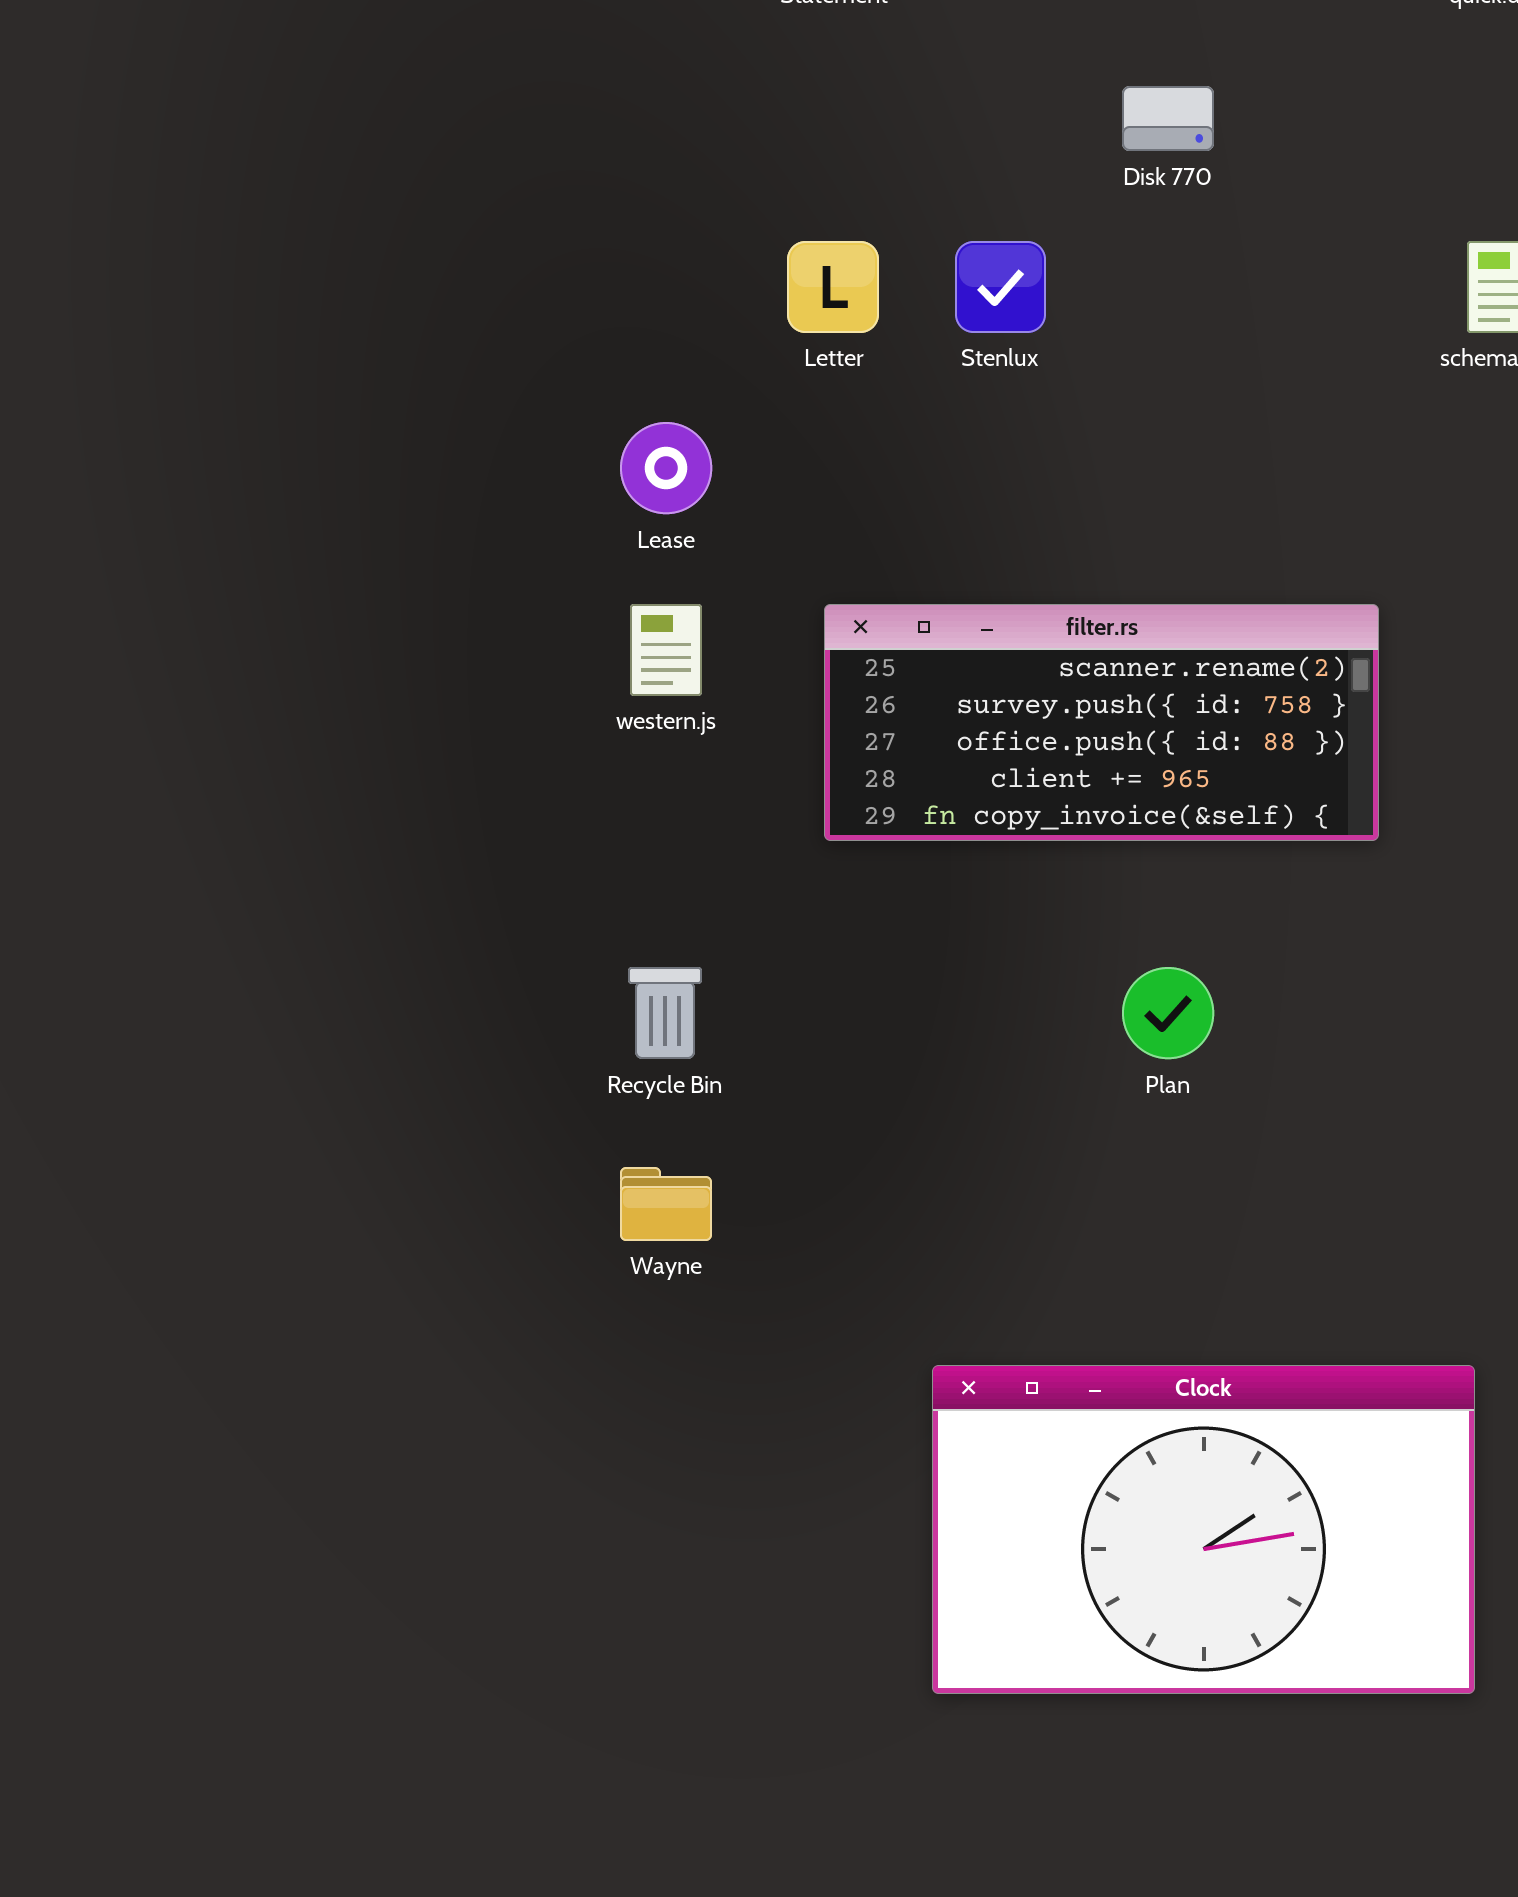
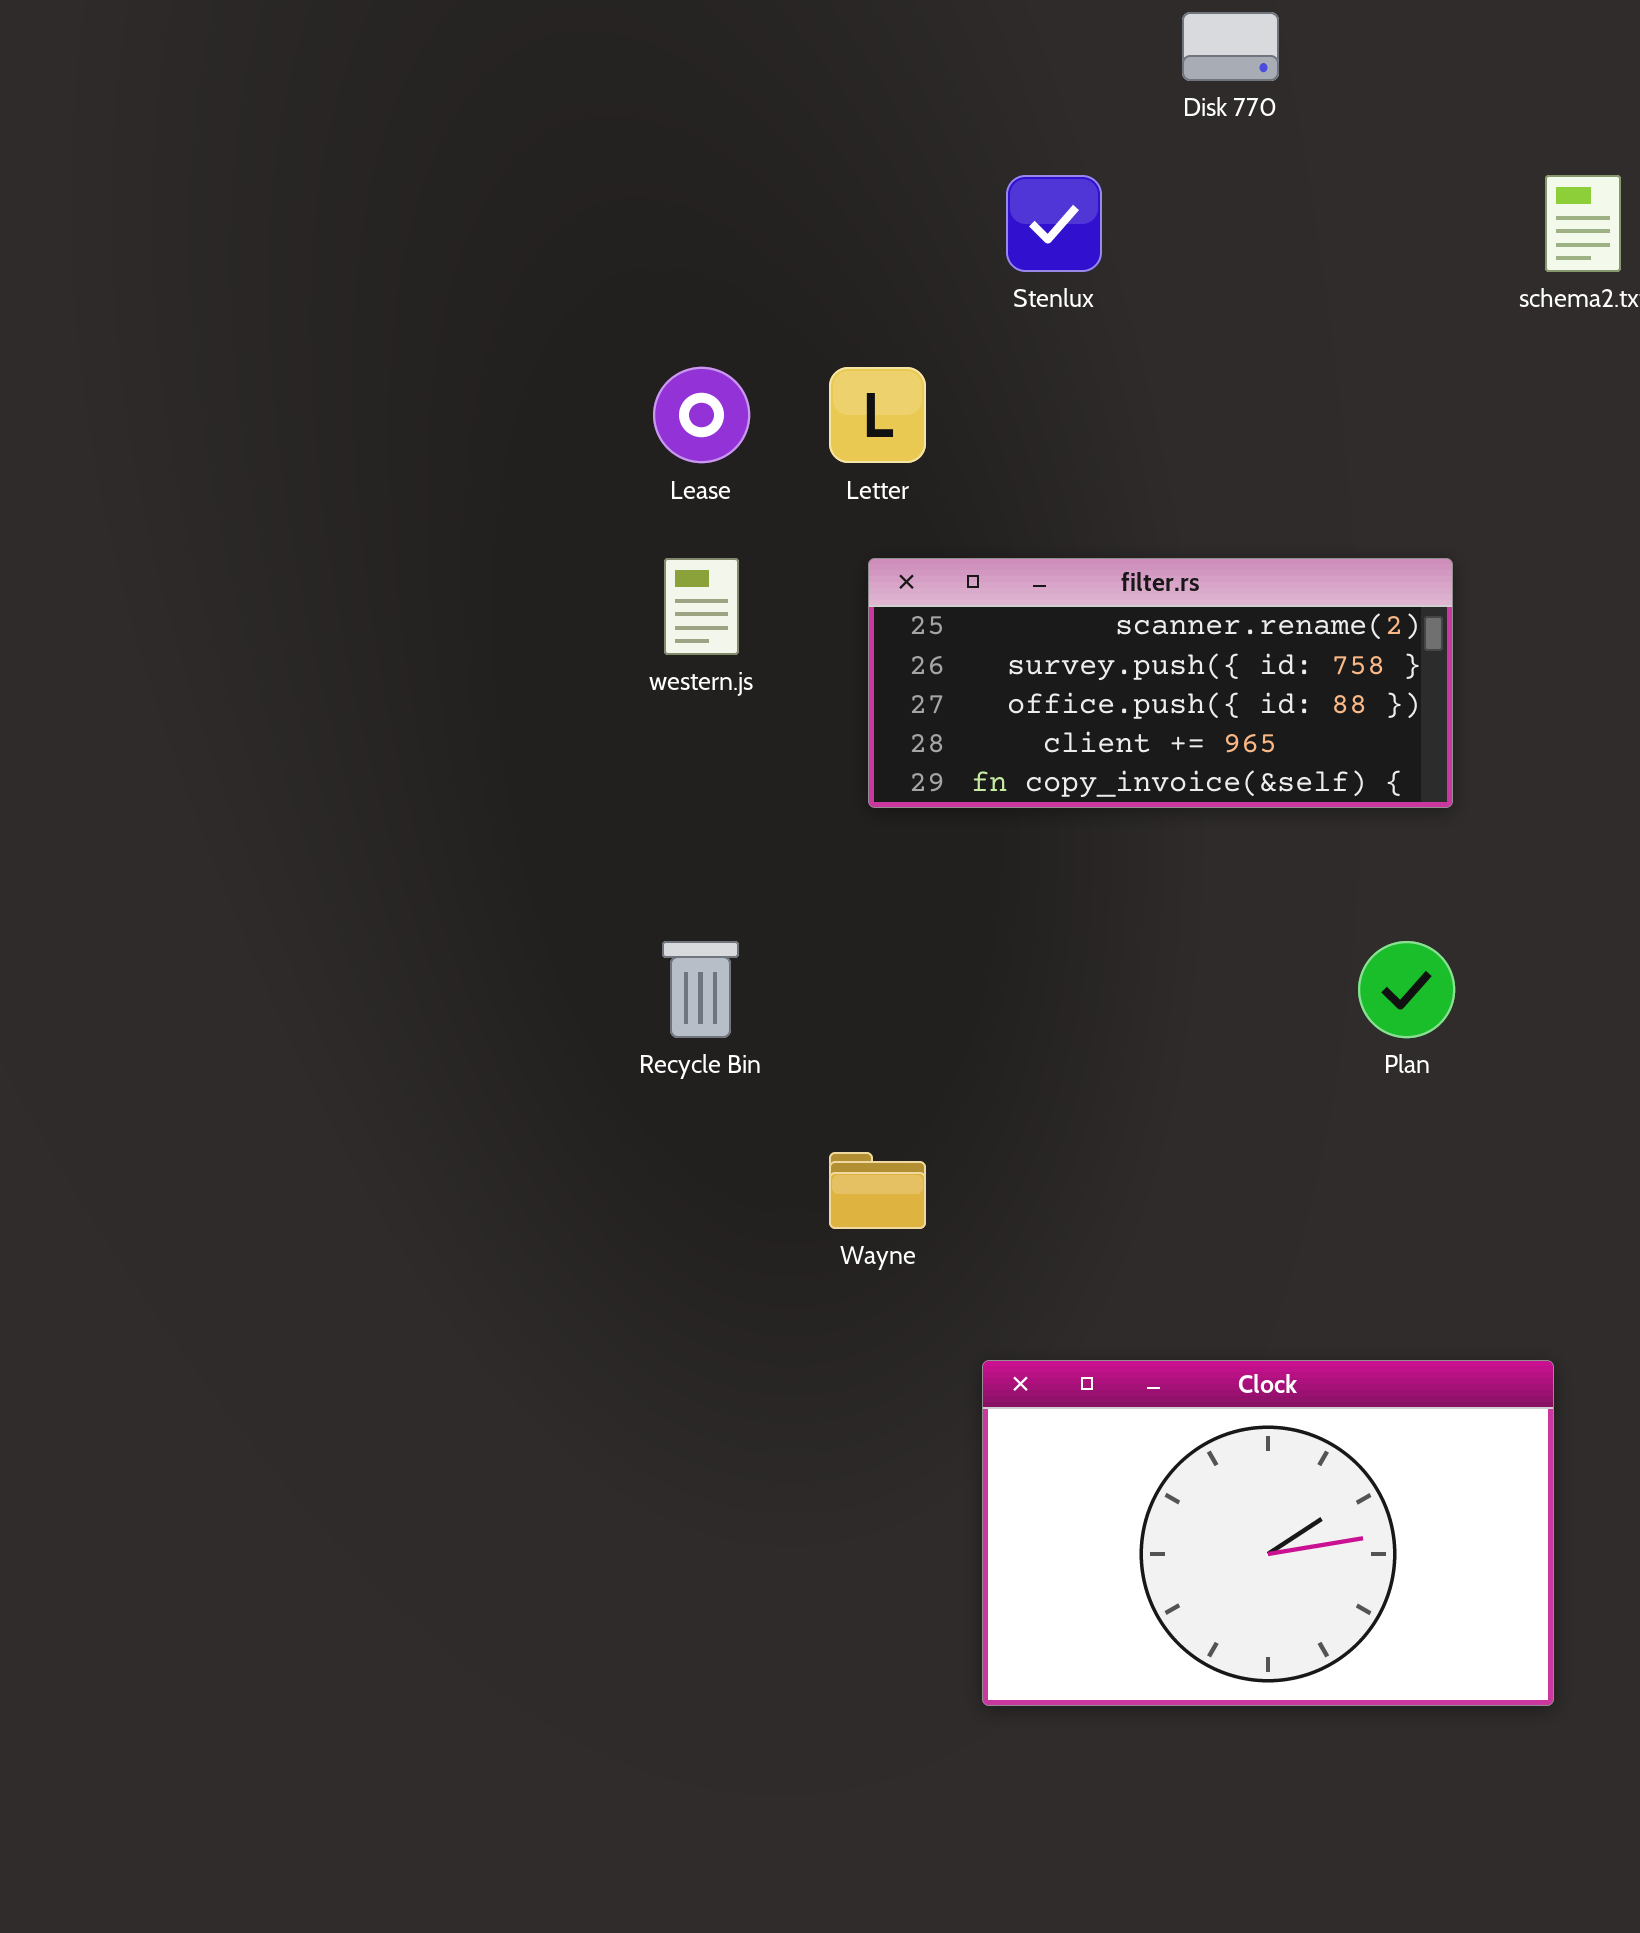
Letter: [787,241,879,333] -> [829,367,926,463], moved
Plan: [1122,967,1214,1059] -> [1358,941,1455,1038], moved
Wayne: [620,1167,712,1241] -> [829,1152,926,1229], moved

